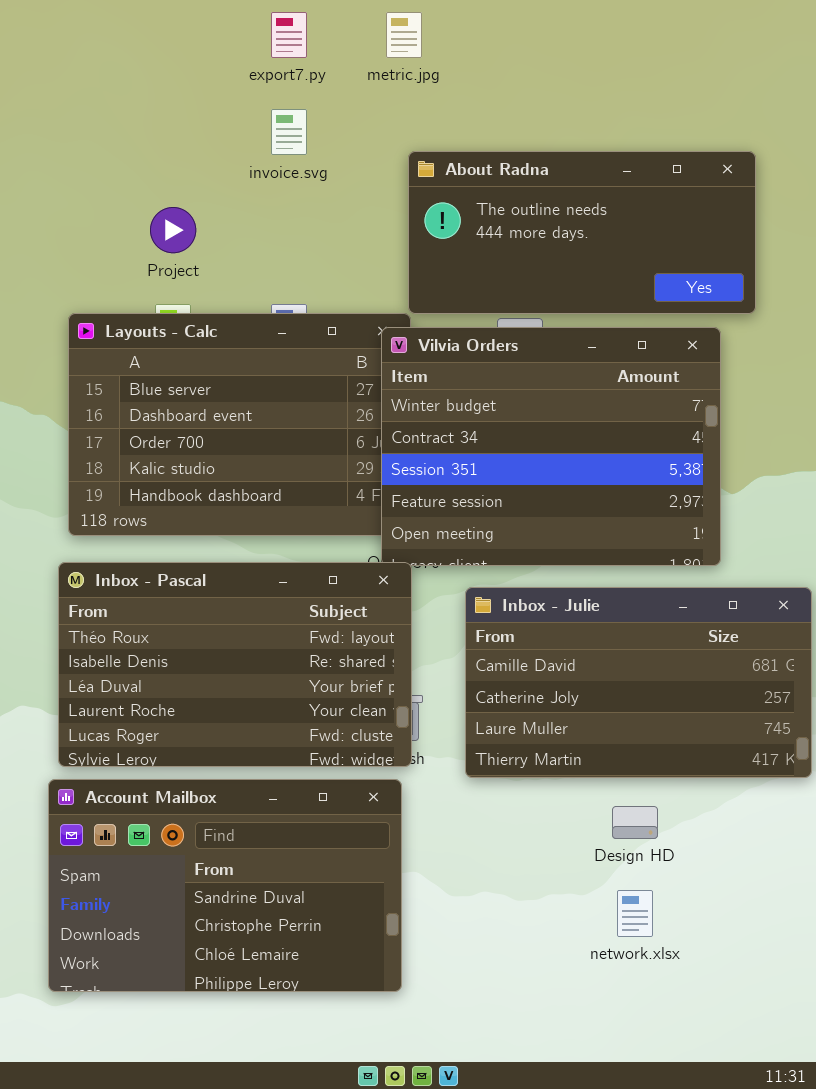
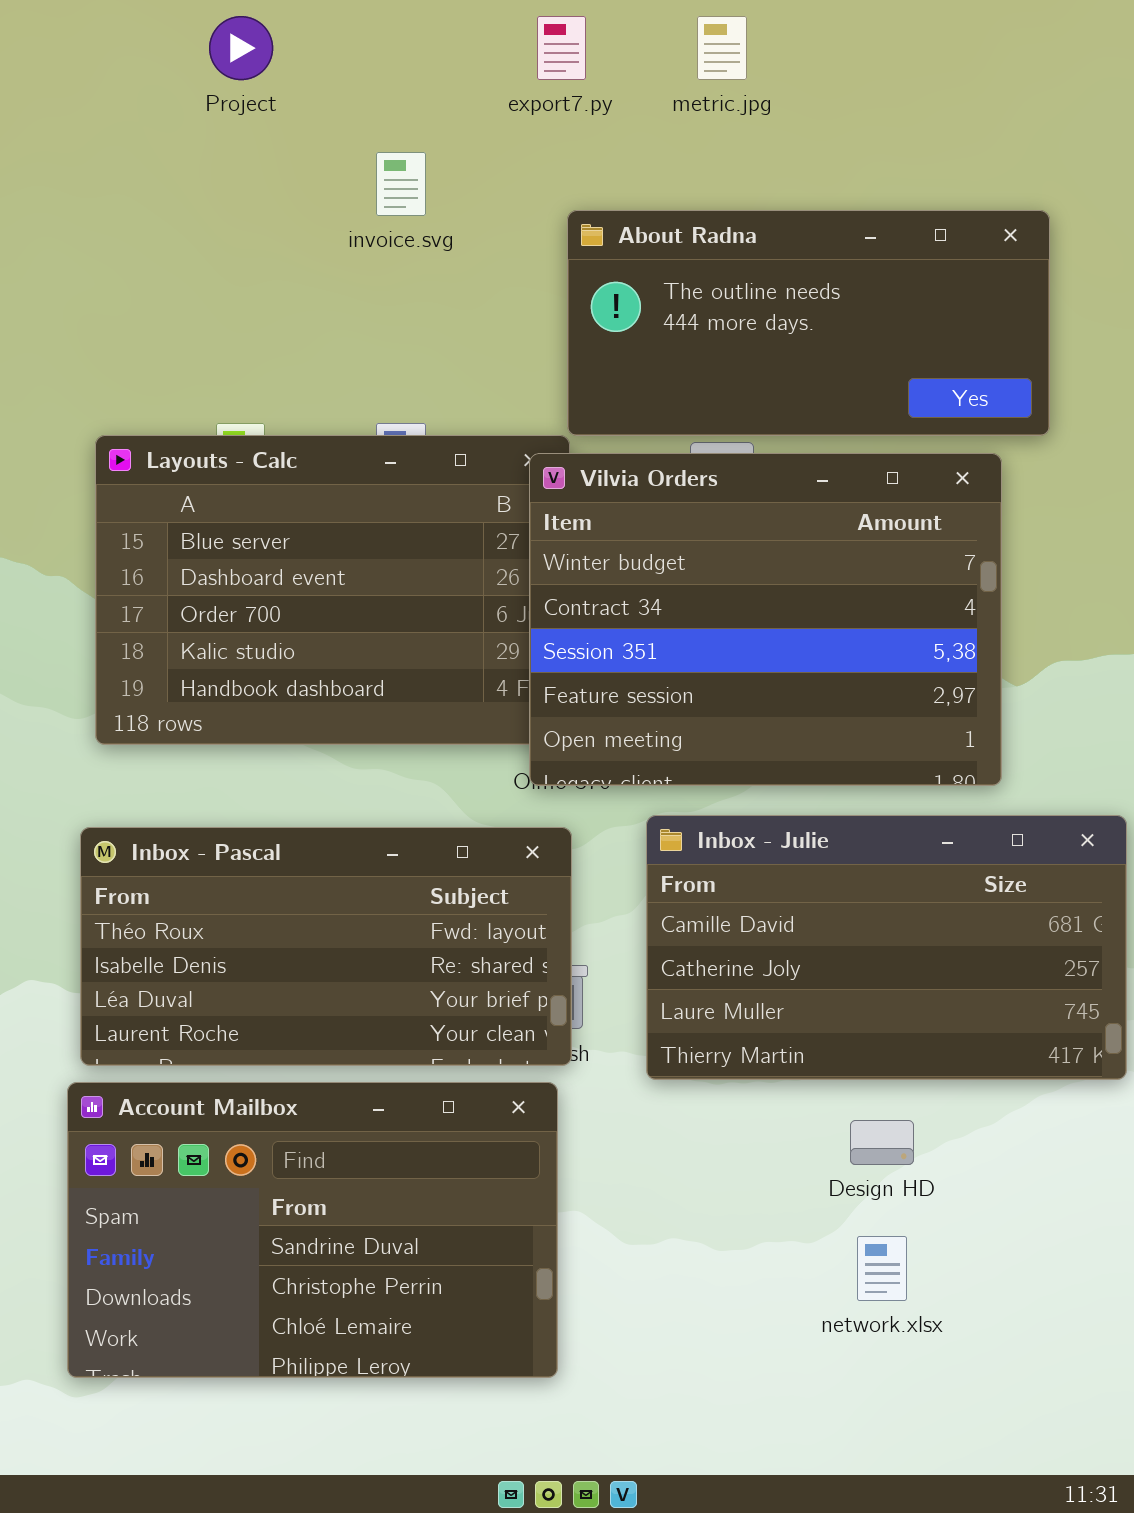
export7.py: [271,12,307,58] -> [537,16,586,80], moved
metric.jpg: [386,12,422,58] -> [697,16,747,80], moved
Project: [150,207,196,253] -> [209,16,273,80], moved
Inbox - Pascal: [58,562,412,767] -> [80,827,572,1066], resized

